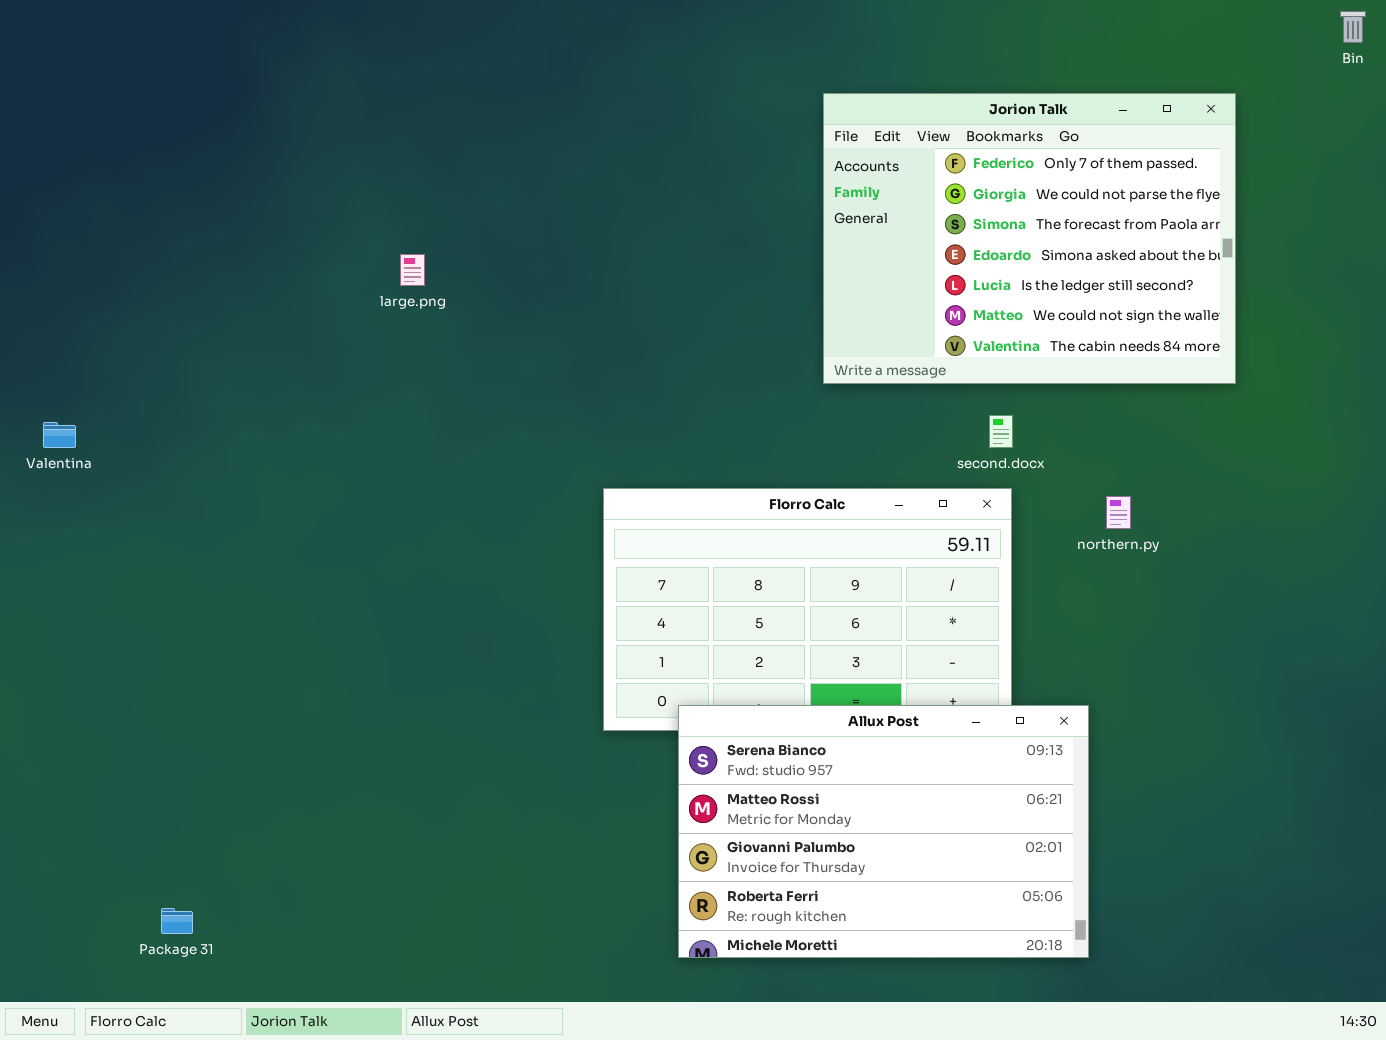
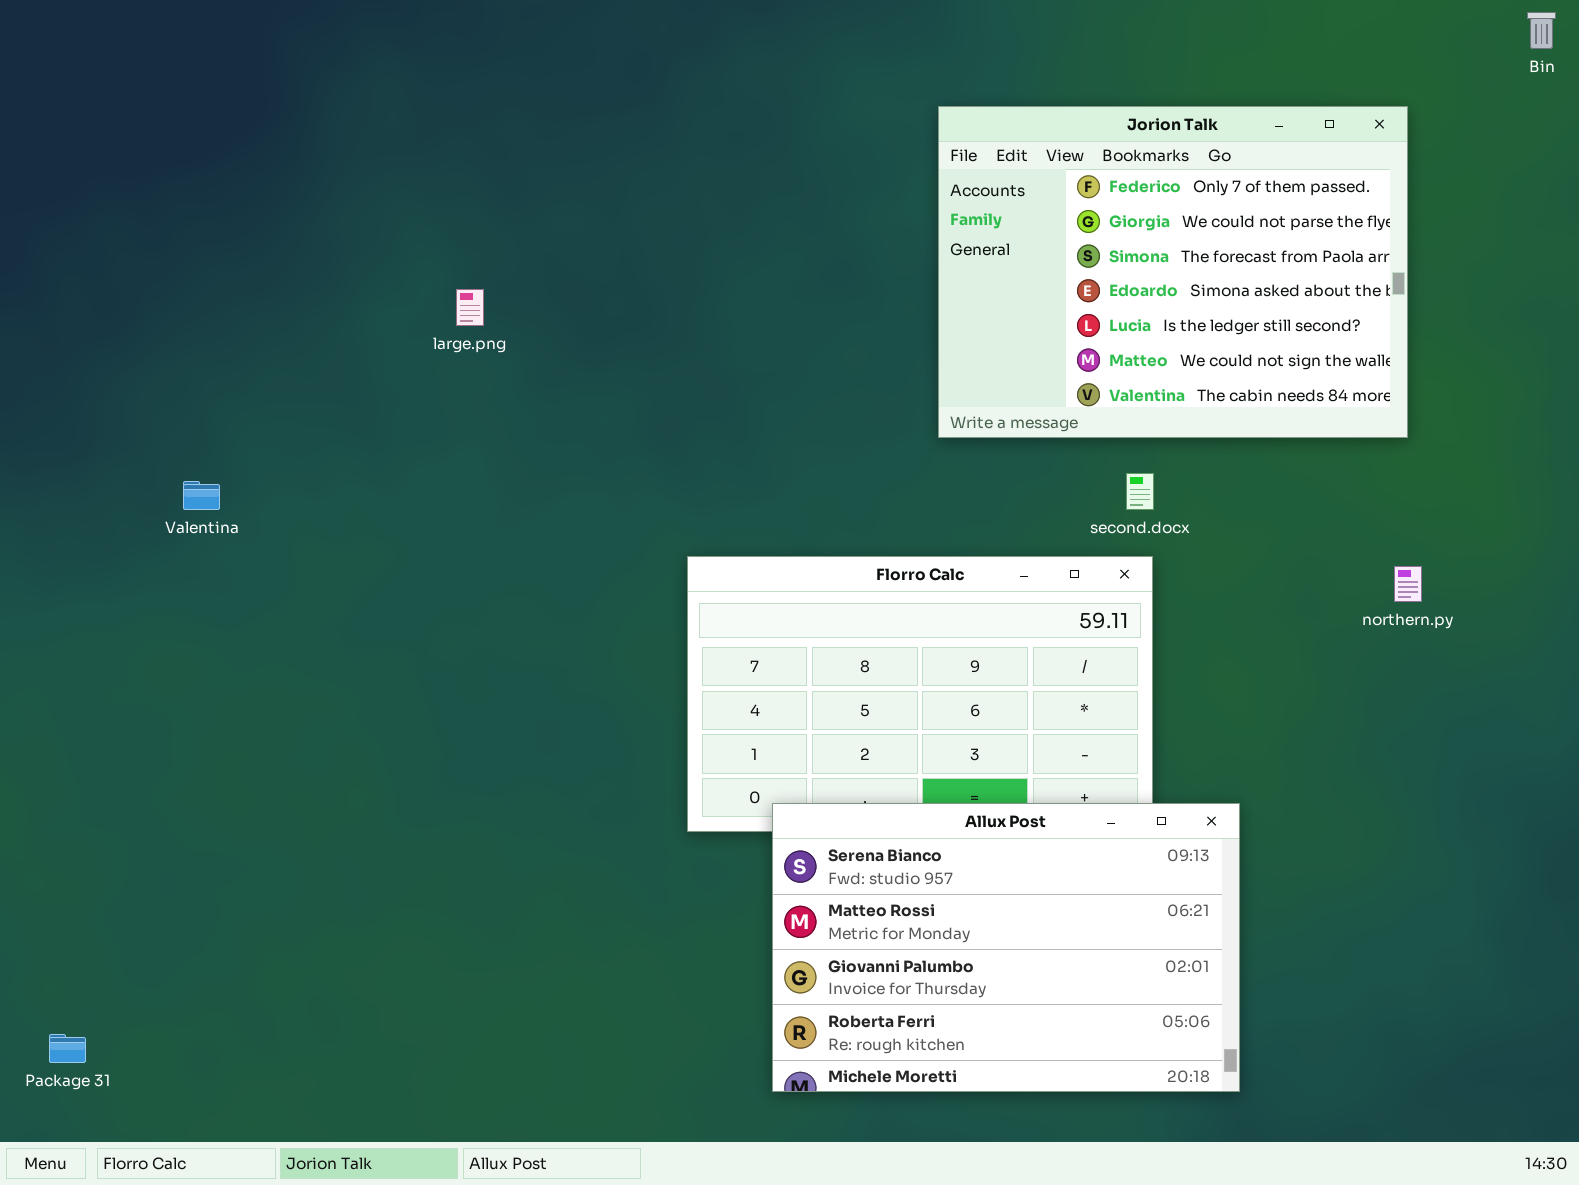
Valentina: [43,422,76,448] -> [183,481,220,510], moved
northern.py: [1106,496,1131,529] -> [1394,566,1422,602], moved
Package 31: [161,908,193,934] -> [49,1034,86,1063], moved

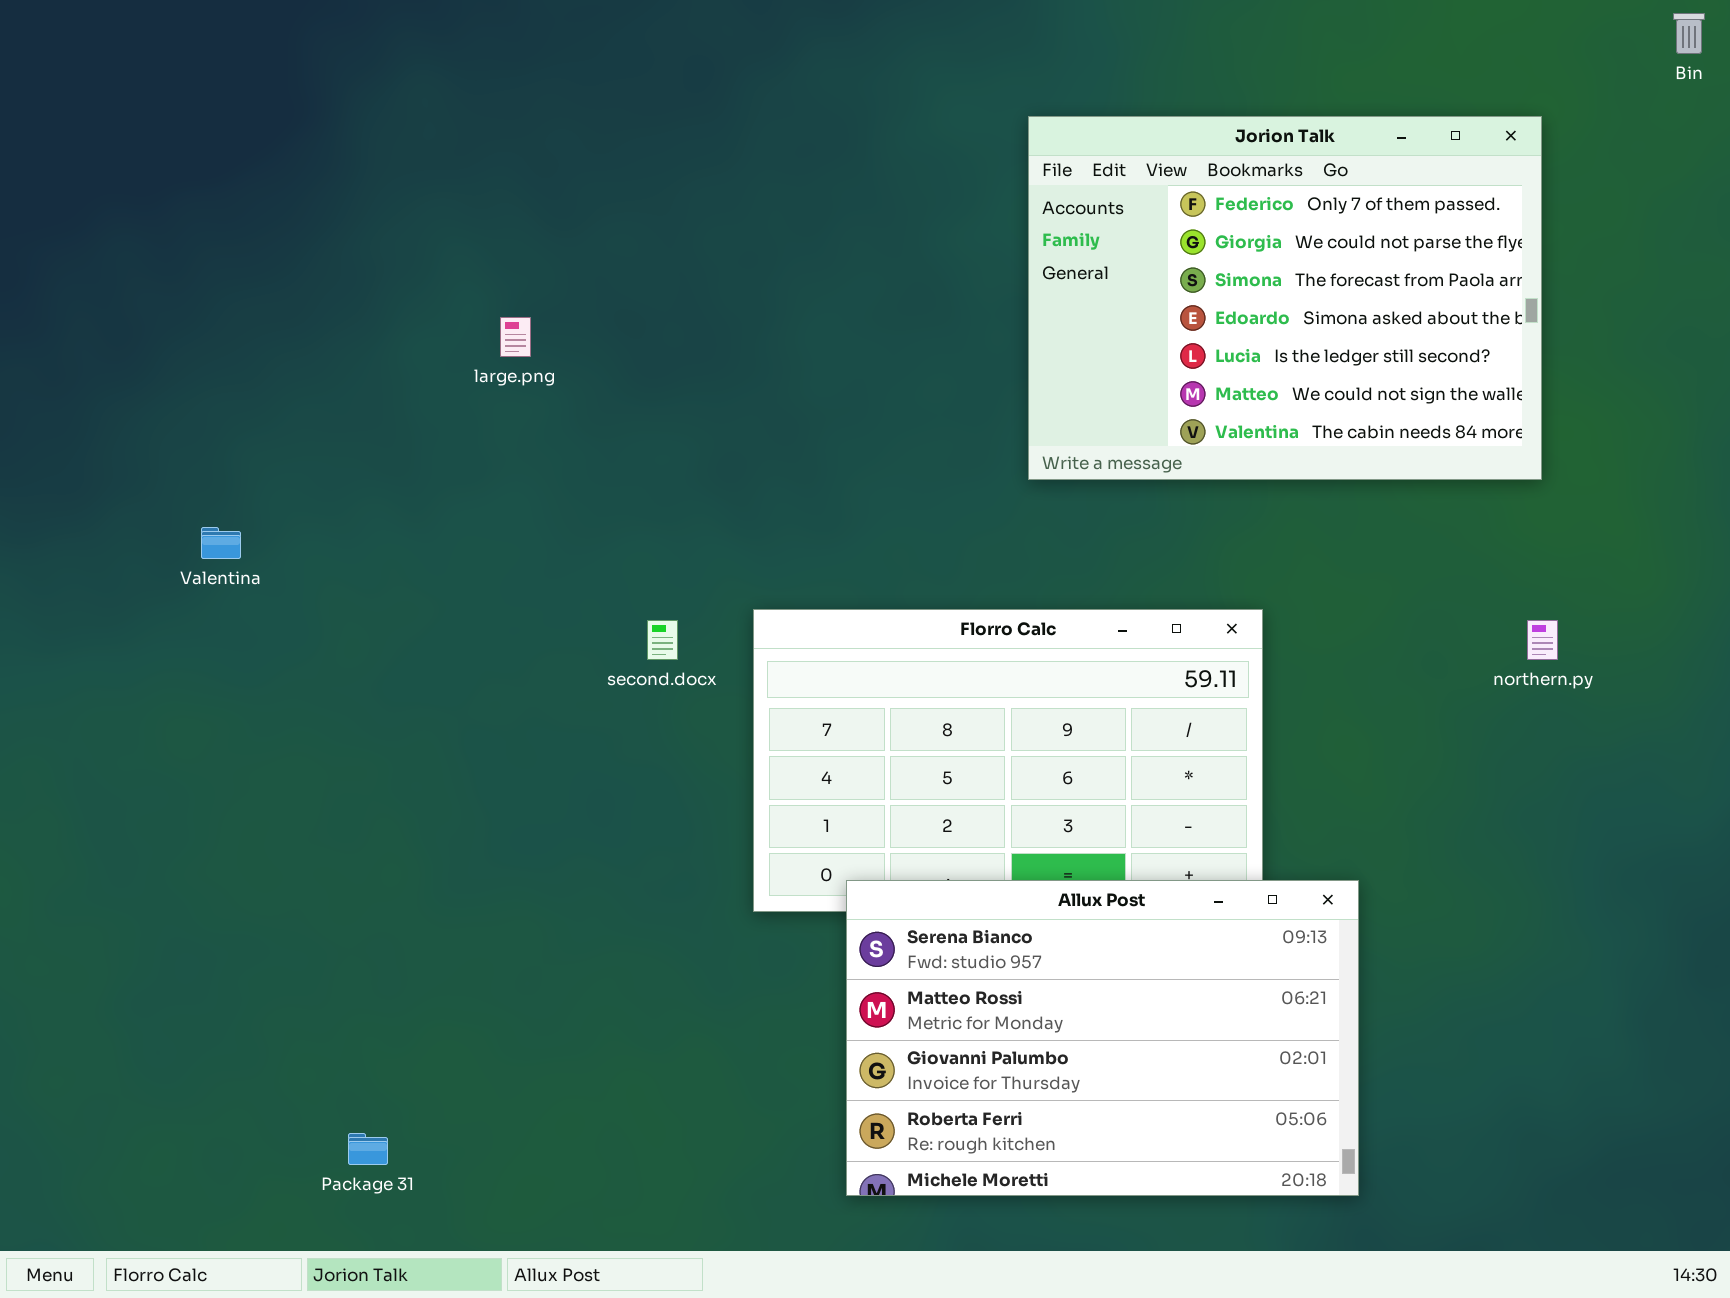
second.docx: [1126,473,1154,510] -> [647,620,678,660], moved
Package 31: [49,1034,86,1063] -> [348,1133,388,1165], moved

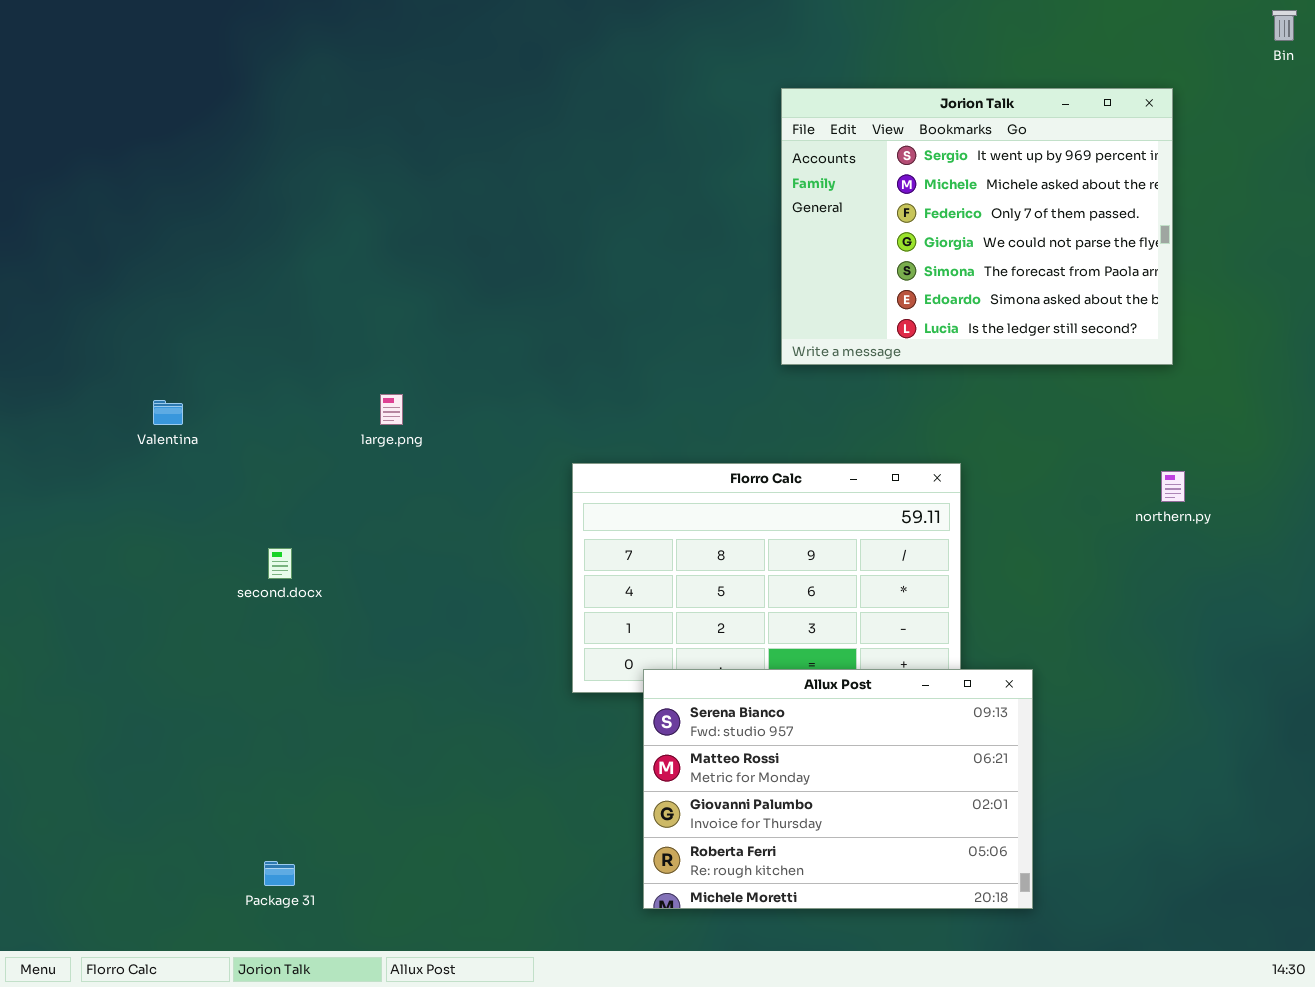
Jorion Talk: [1028,116,1542,480] -> [781,88,1173,365], scrolled up 2 rows
large.png: [500,317,531,357] -> [380,394,403,425], moved
second.docx: [647,620,678,660] -> [268,548,292,579], moved

